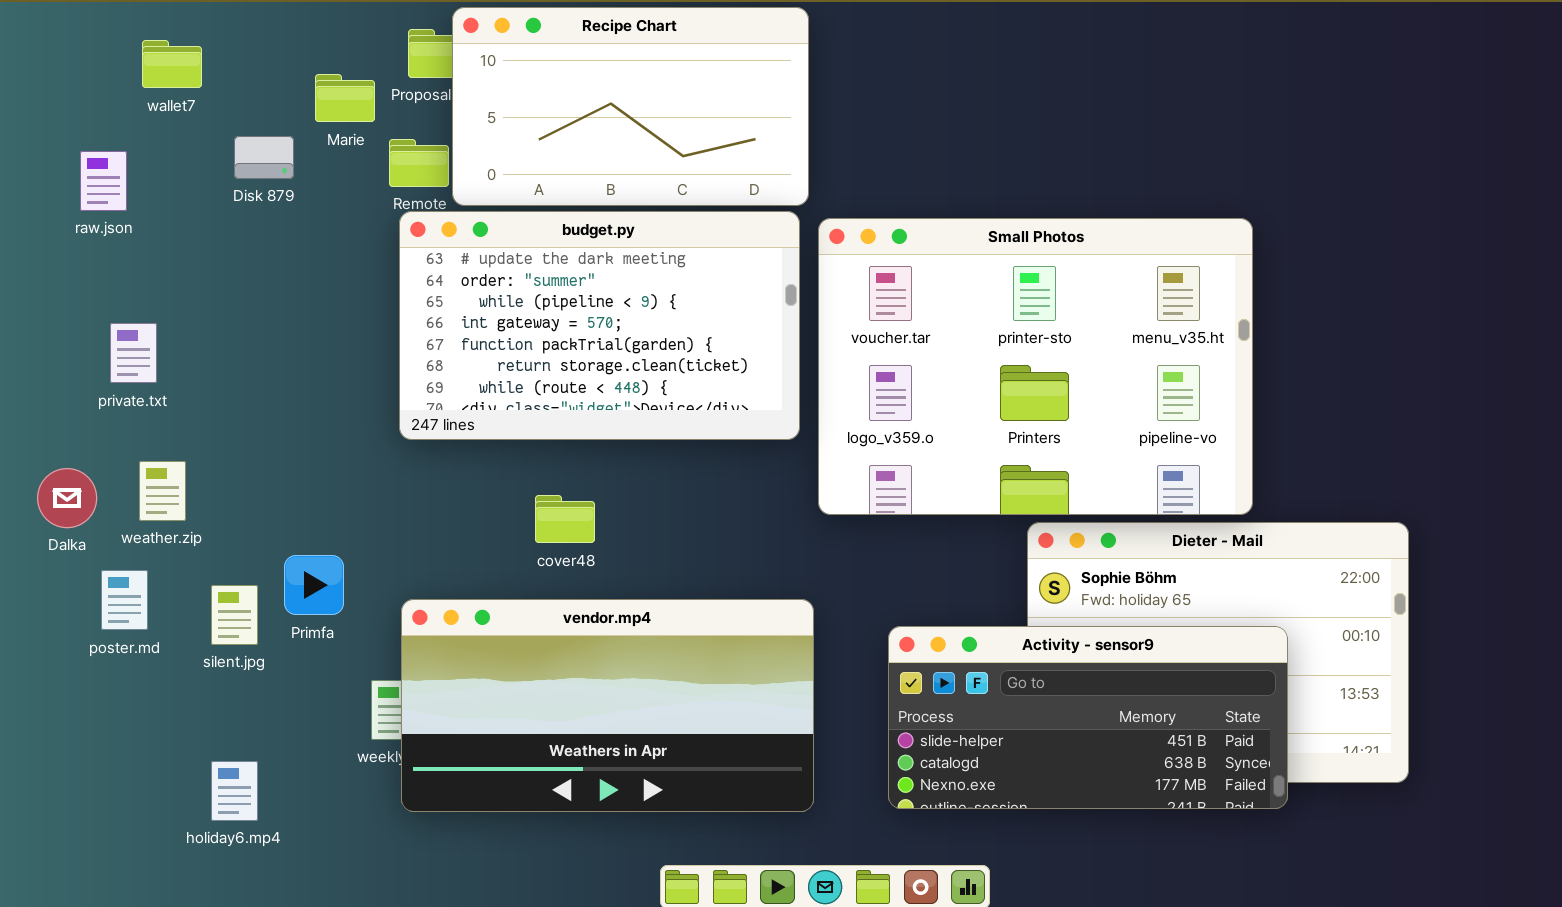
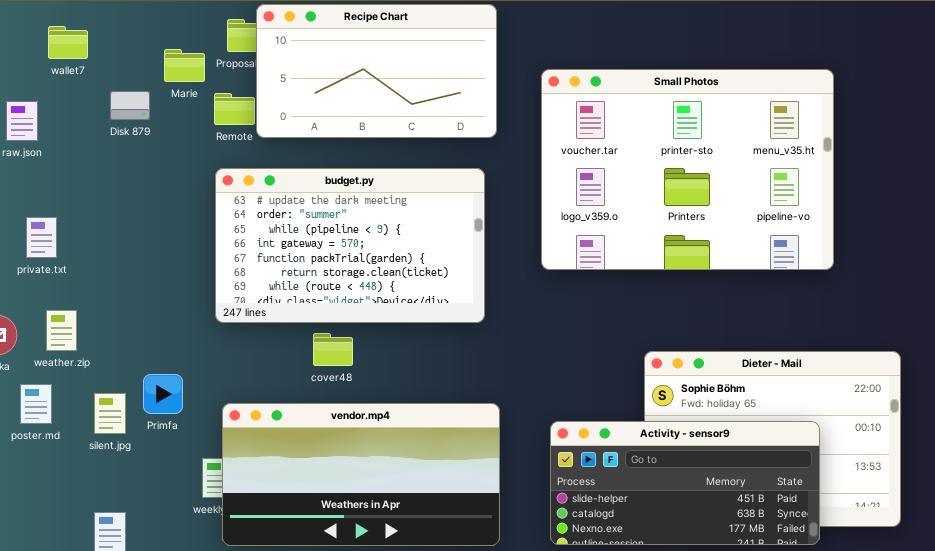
budget.py: [399,211,800,440] -> [215,168,485,323], moved
Small Photos: [818,218,1253,515] -> [541,69,834,270], moved

